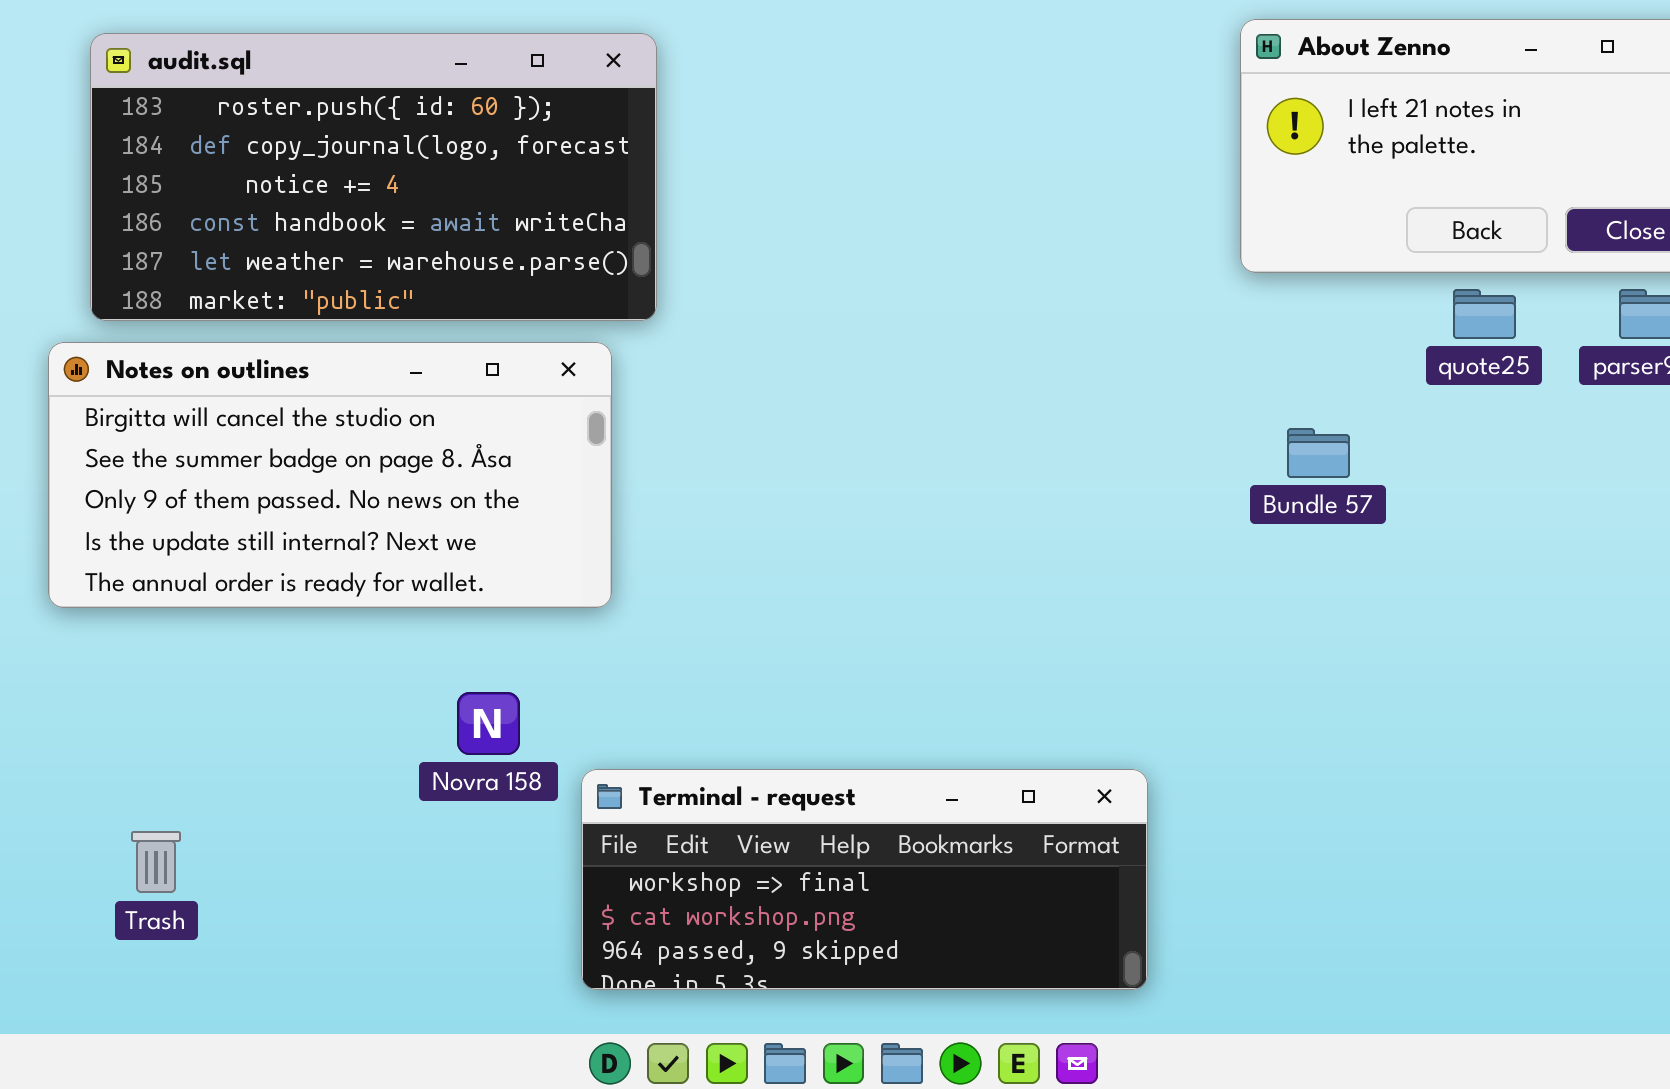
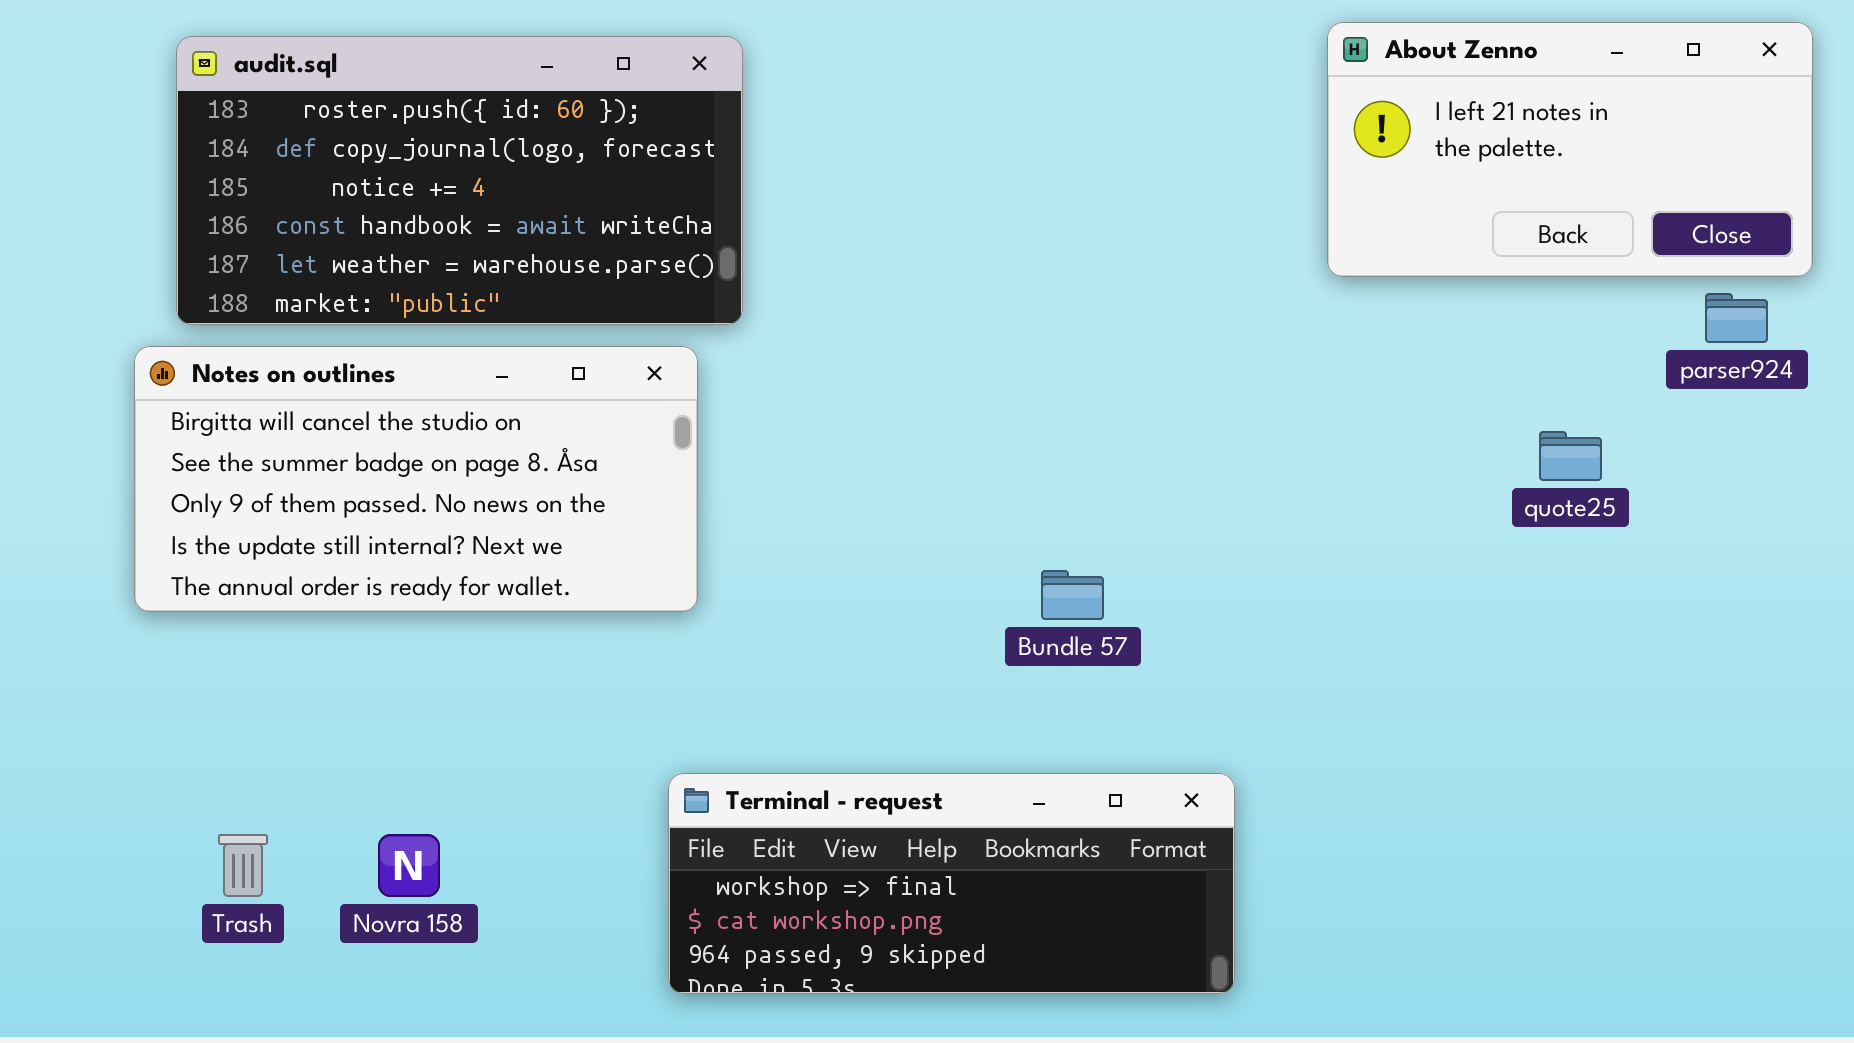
quote25: [1453,289,1516,339] -> [1539,431,1602,481], moved
Bundle 57: [1287,428,1350,478] -> [1041,570,1104,620], moved
Novra 158: [457,692,520,755] -> [378,834,440,897], moved

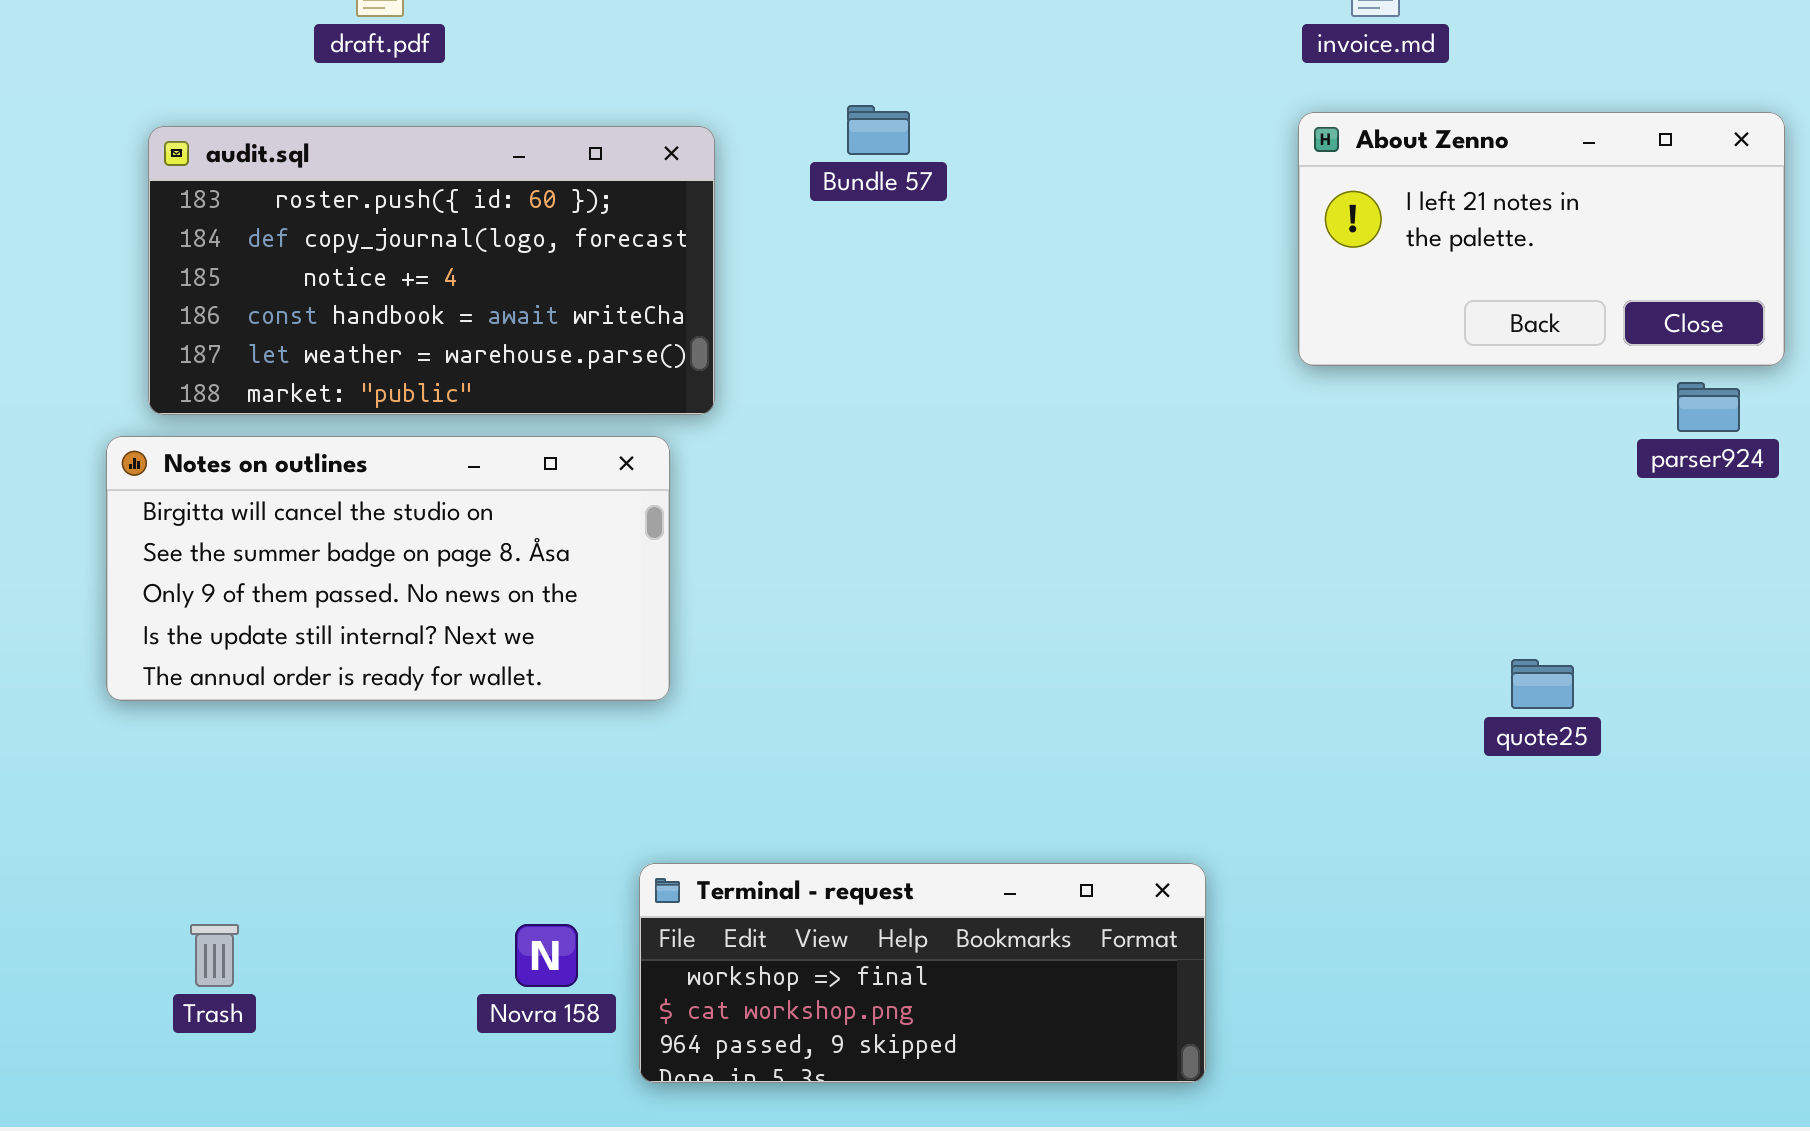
quote25: [1539,431,1602,481] -> [1511,659,1574,709], moved
Bundle 57: [1041,570,1104,620] -> [847,105,910,155], moved
Novra 158: [378,834,440,897] -> [515,924,578,987], moved

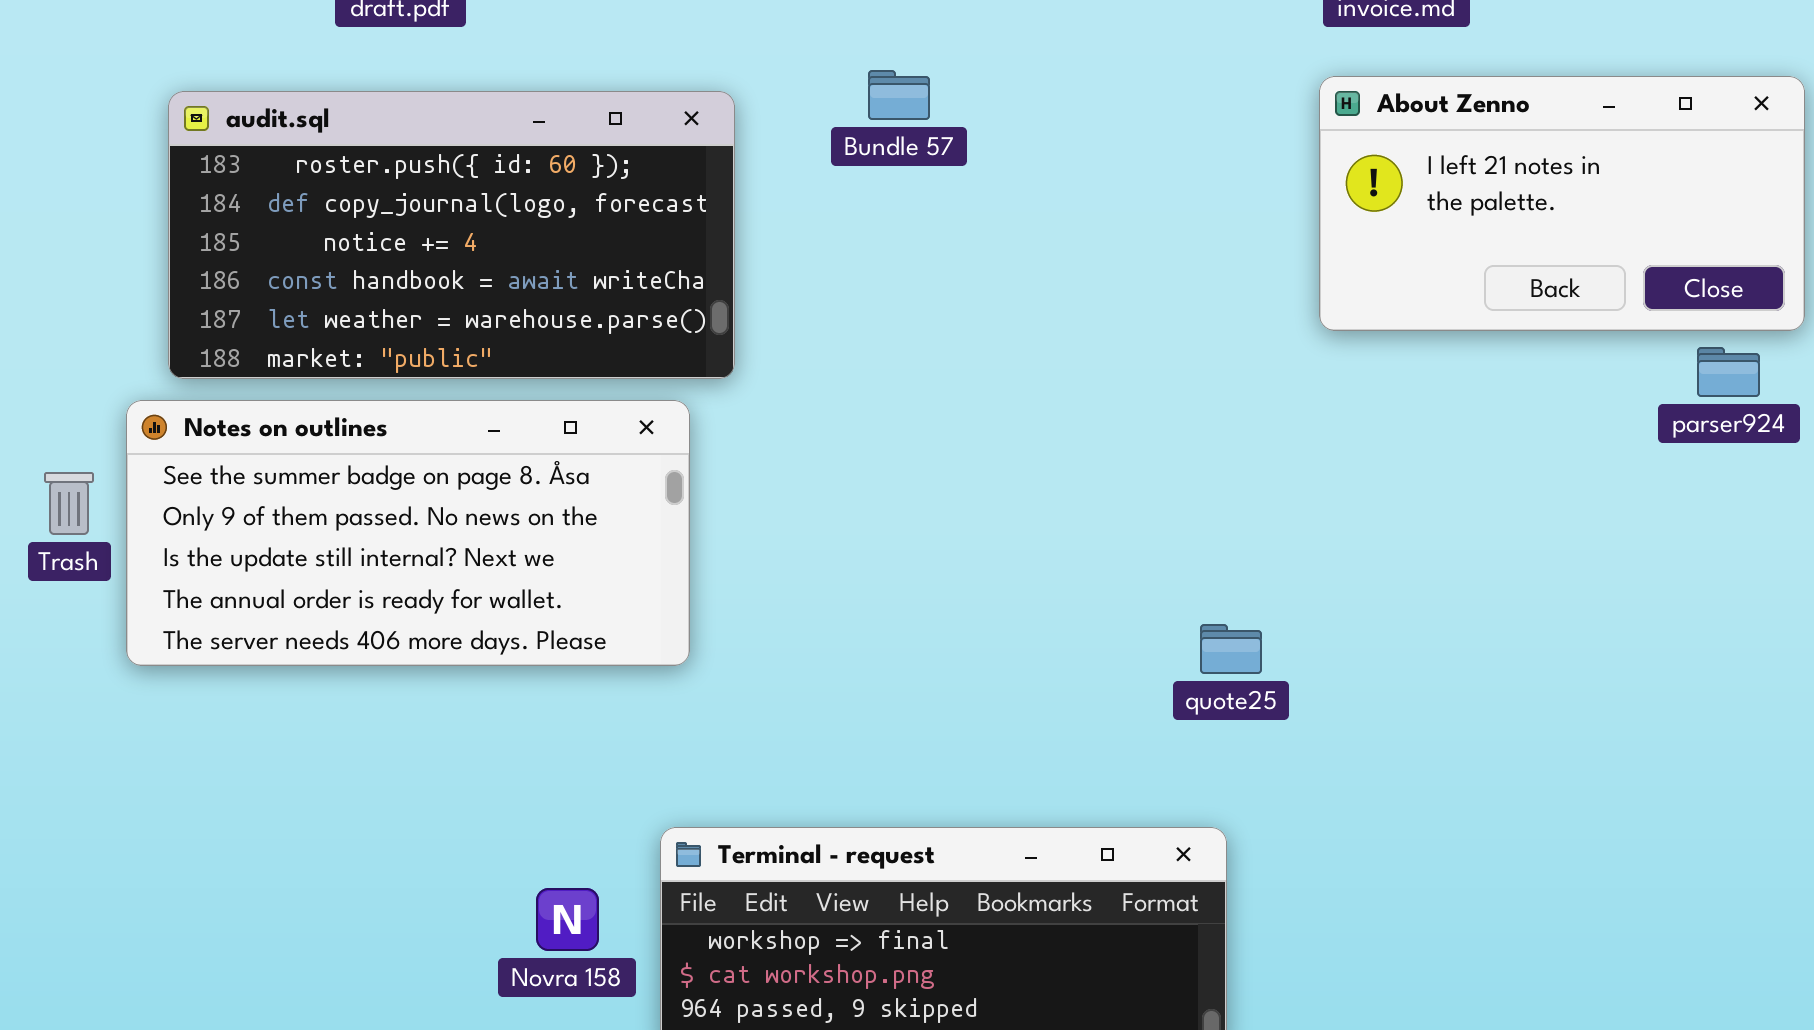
Notes on outlines: [106,436,670,701] -> [126,400,690,666], scrolled down 1 row
quote25: [1511,659,1574,709] -> [1200,624,1262,674], moved
Trash: [190,924,239,987] -> [44,472,94,535], moved

